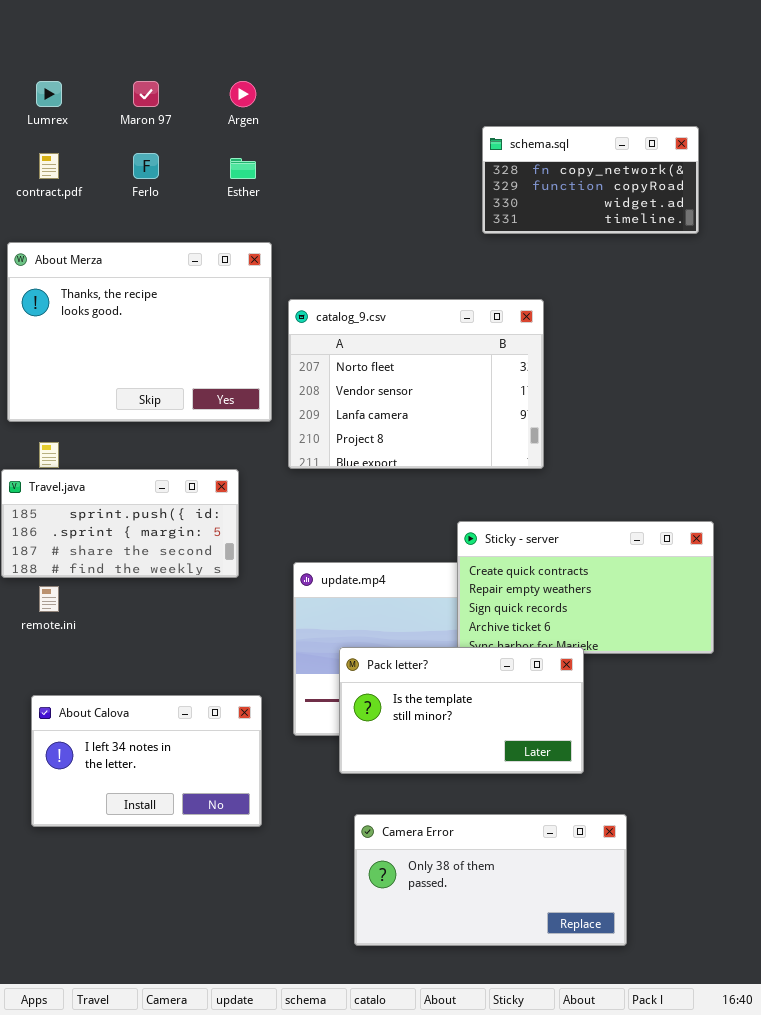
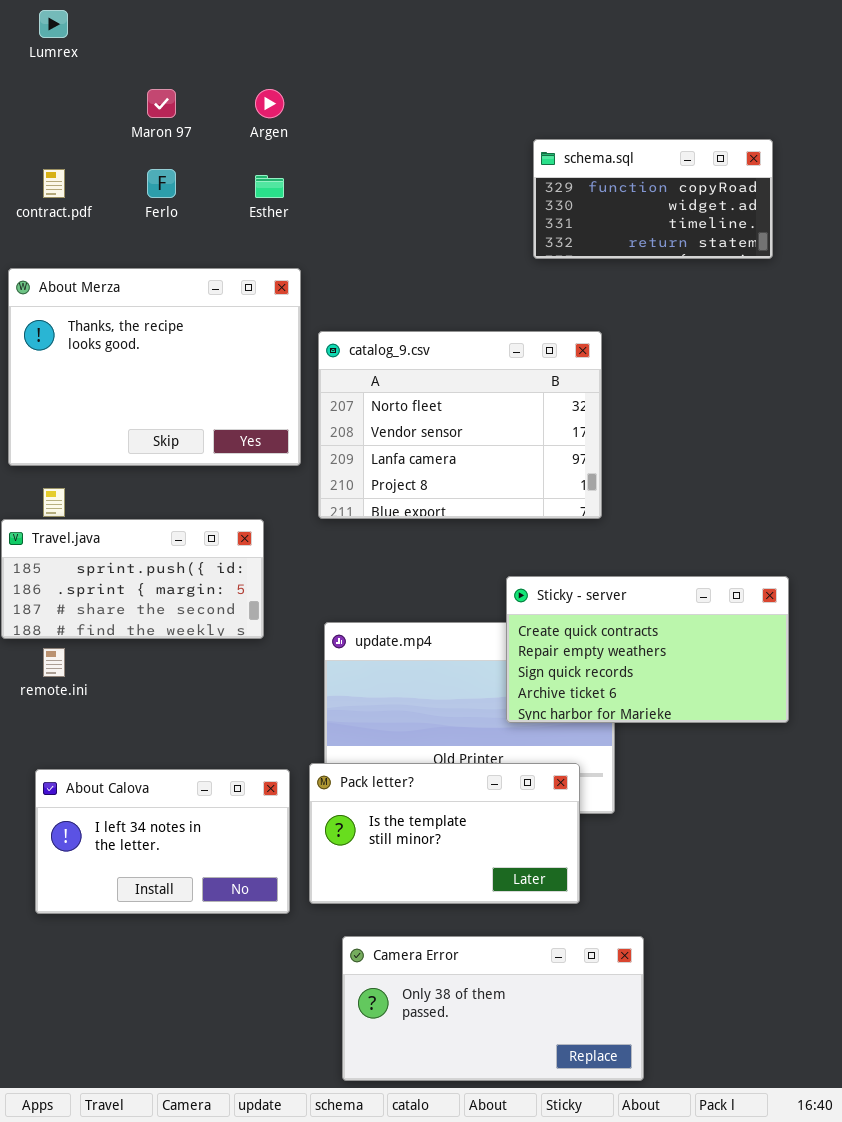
Lumrex: [36,81,62,107] -> [39,10,68,38], moved
schema.sql: [482,126,699,234] -> [533,139,773,259], scrolled down 1 row
Pack letter?: [339,647,584,774] -> [309,763,580,904], moved
Camera Error: [354,814,627,946] -> [342,936,644,1081], moved

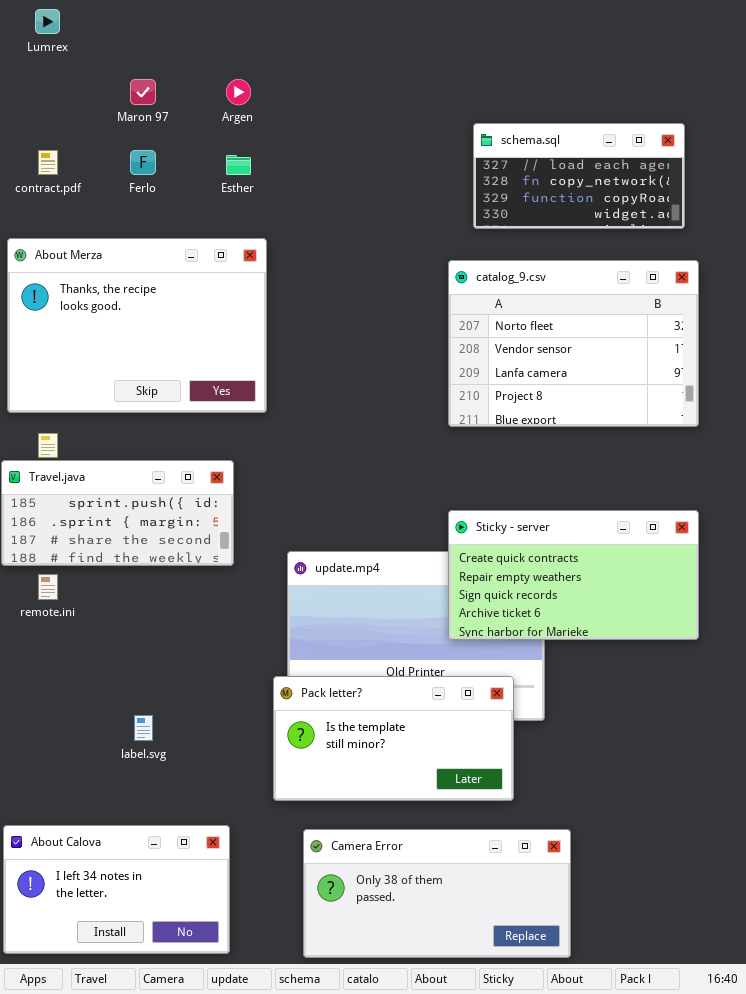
schema.sql: [533,139,773,259] -> [473,123,685,229], scrolled up 2 rows
catalog_9.csv: [318,331,602,519] -> [448,260,699,427], moved
About Calova: [35,769,290,914] -> [3,825,230,954], moved

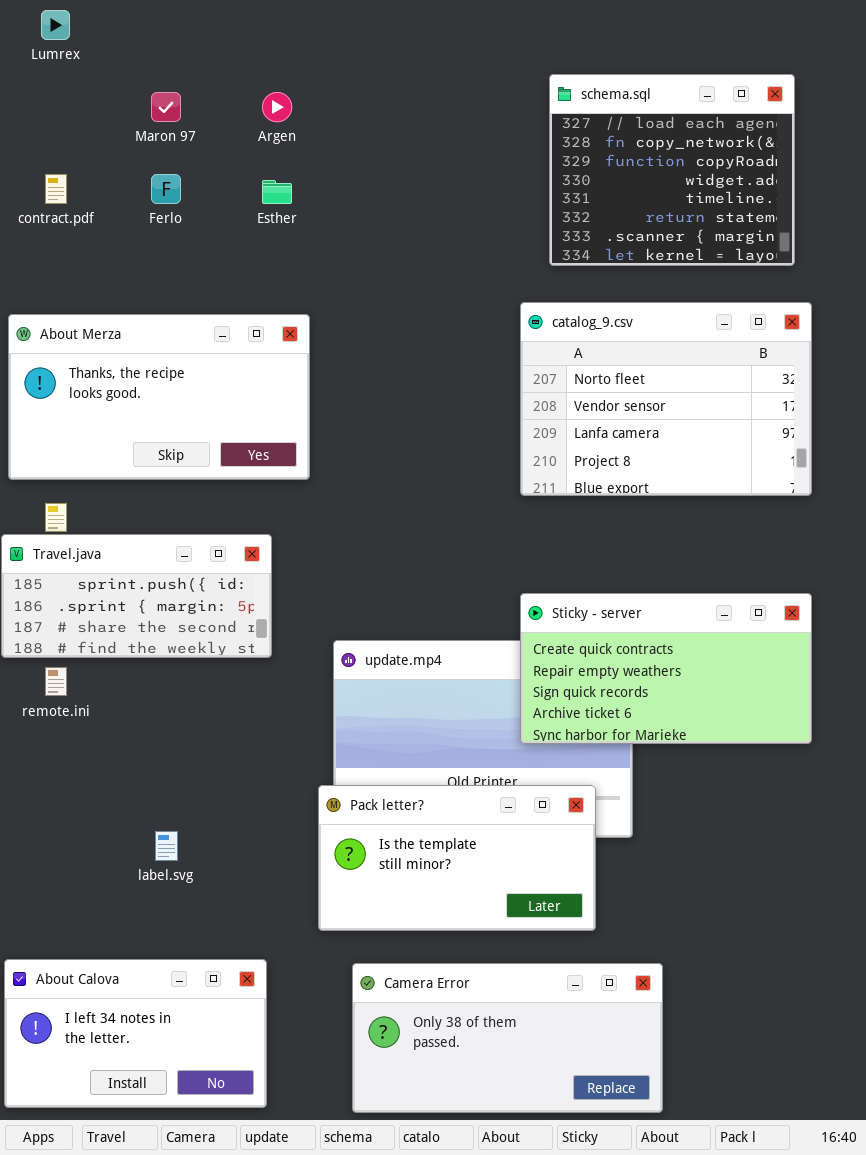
schema.sql: [473,123,685,229] -> [549,74,795,266], resized
About Merza: [7,238,267,413] -> [8,314,310,480], resized

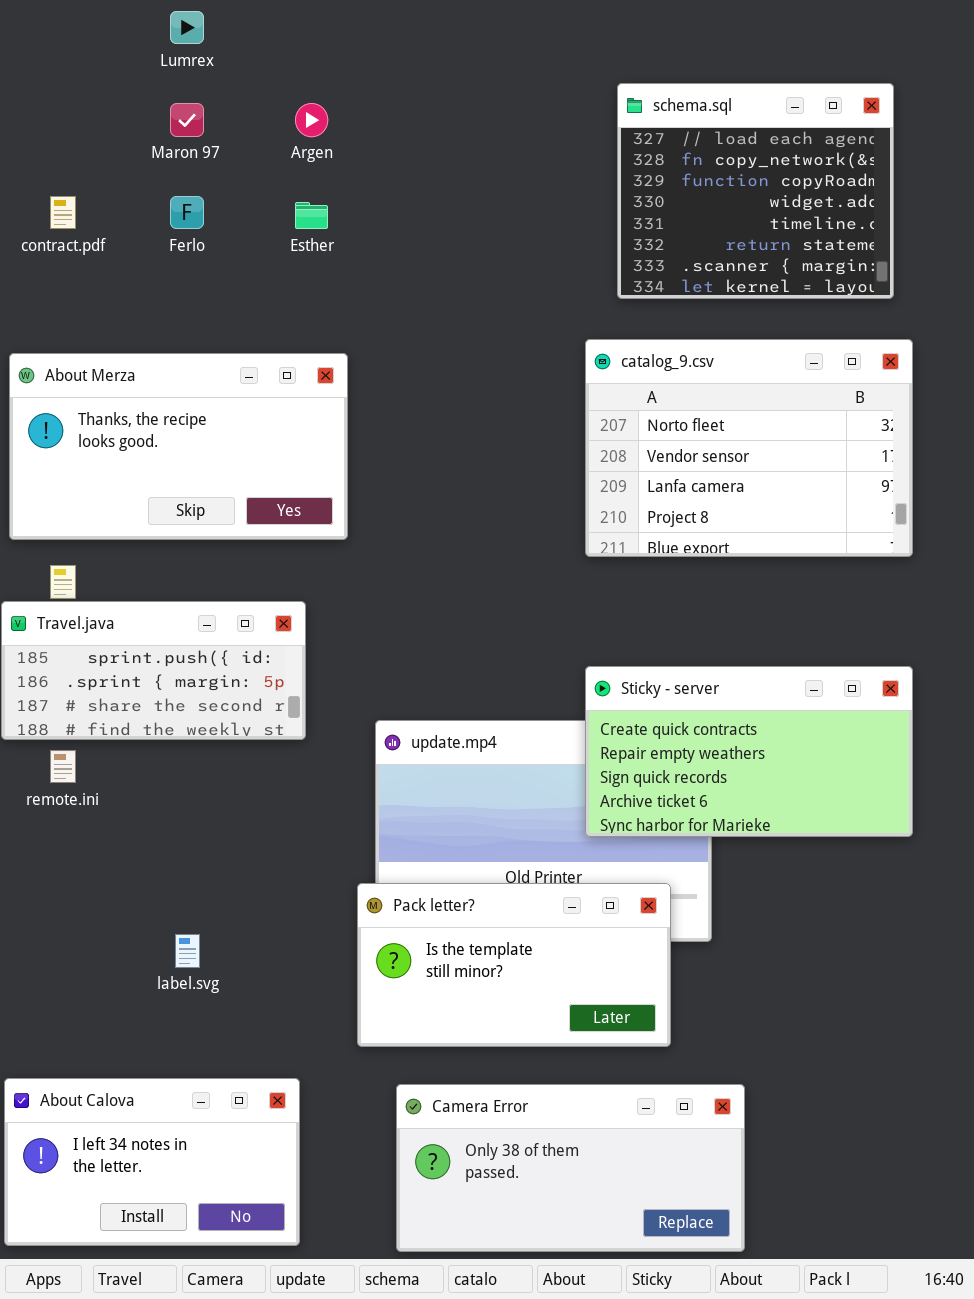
Lumrex: [41,10,70,40] -> [170,11,204,44], moved

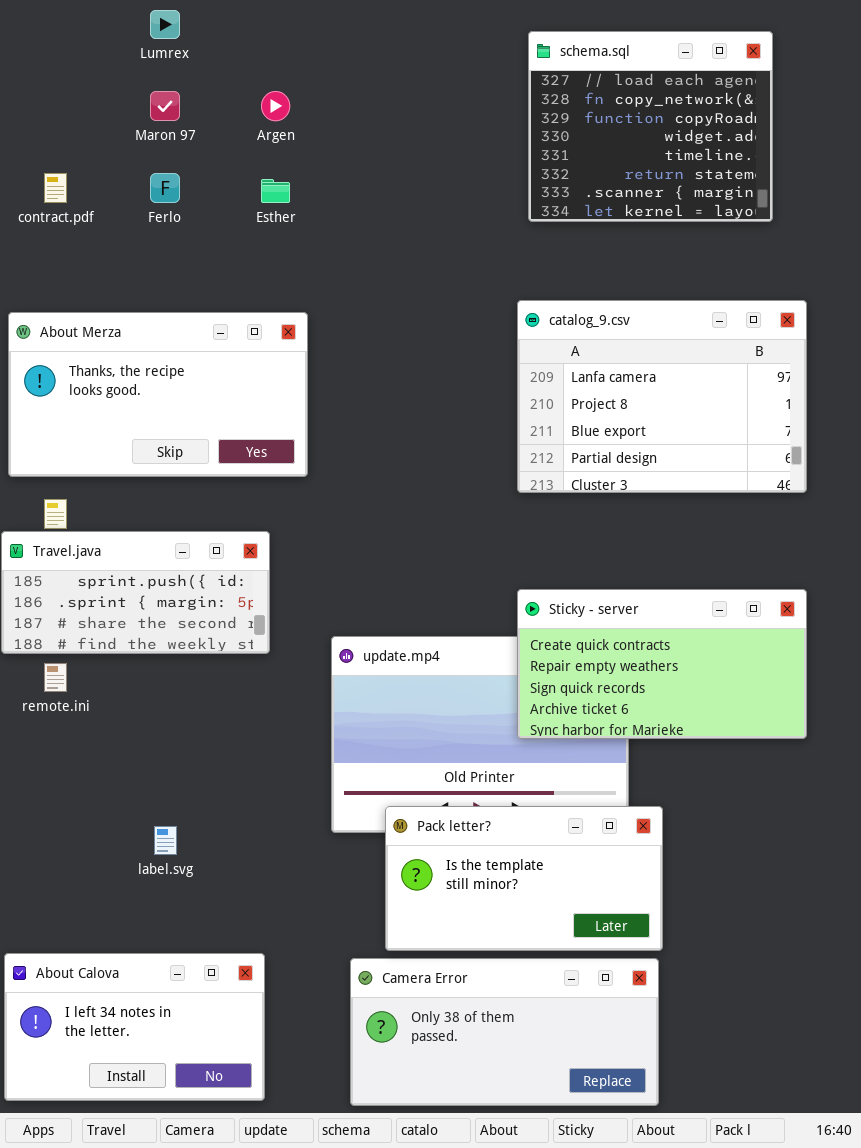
schema.sql: [617,83,894,299] -> [528,31,773,222], moved
catalog_9.csv: [585,339,913,557] -> [517,300,807,493], scrolled down 2 rows
Pack letter?: [357,883,671,1047] -> [385,806,663,951], moved

